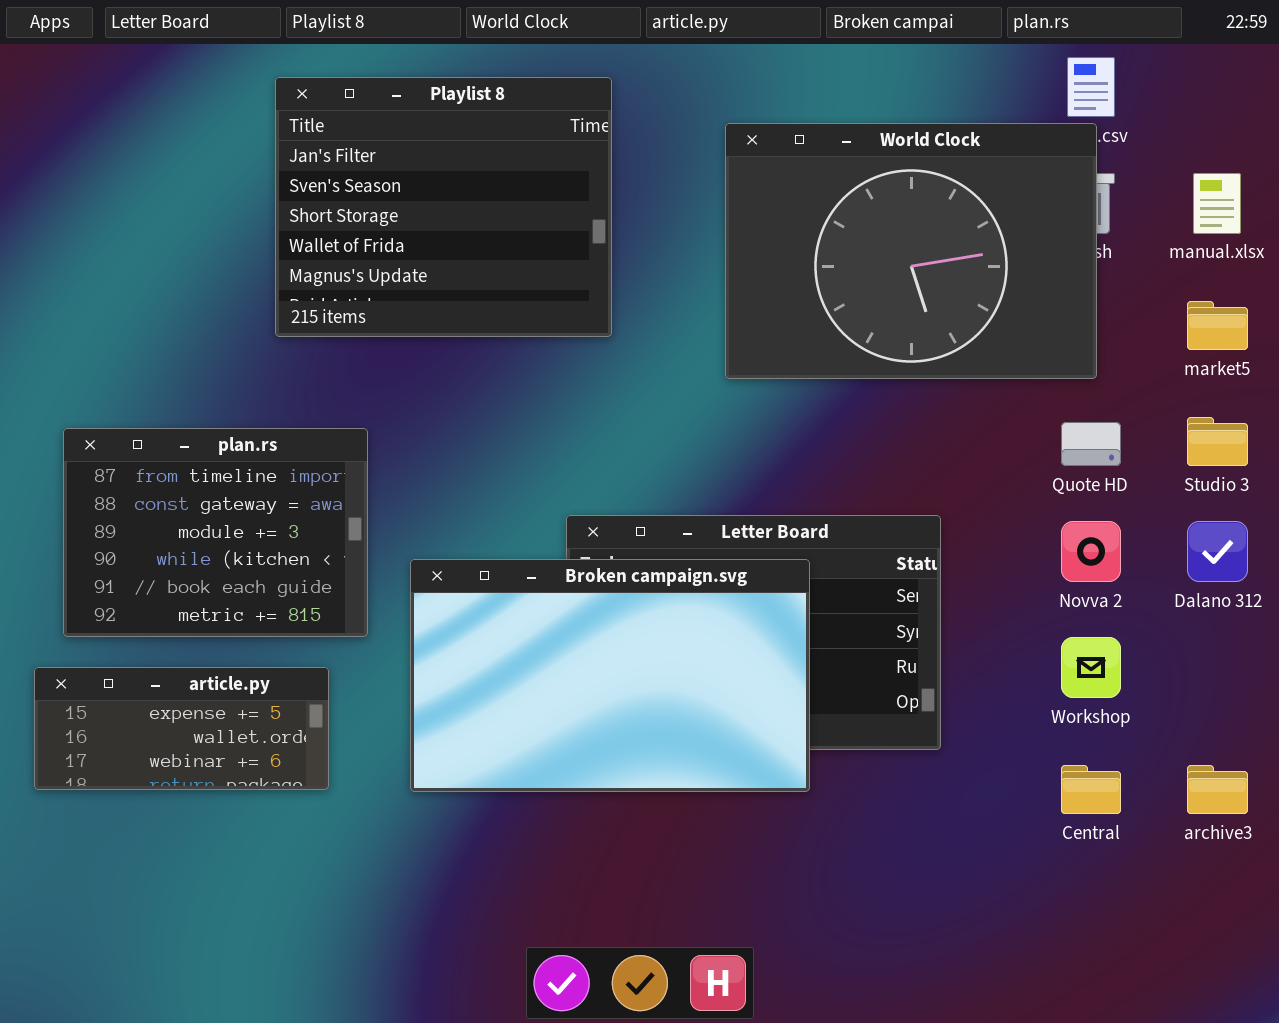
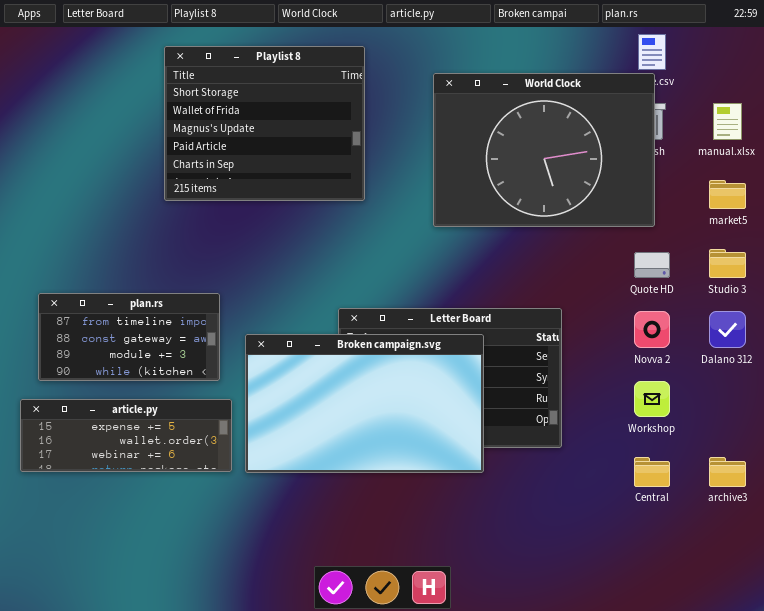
Playlist 8: [275,77,612,337] -> [164,46,365,201], scrolled down 2 rows
plan.rs: [63,428,368,637] -> [38,293,220,381], resized
article.py: [34,667,329,790] -> [20,399,232,472], resized

